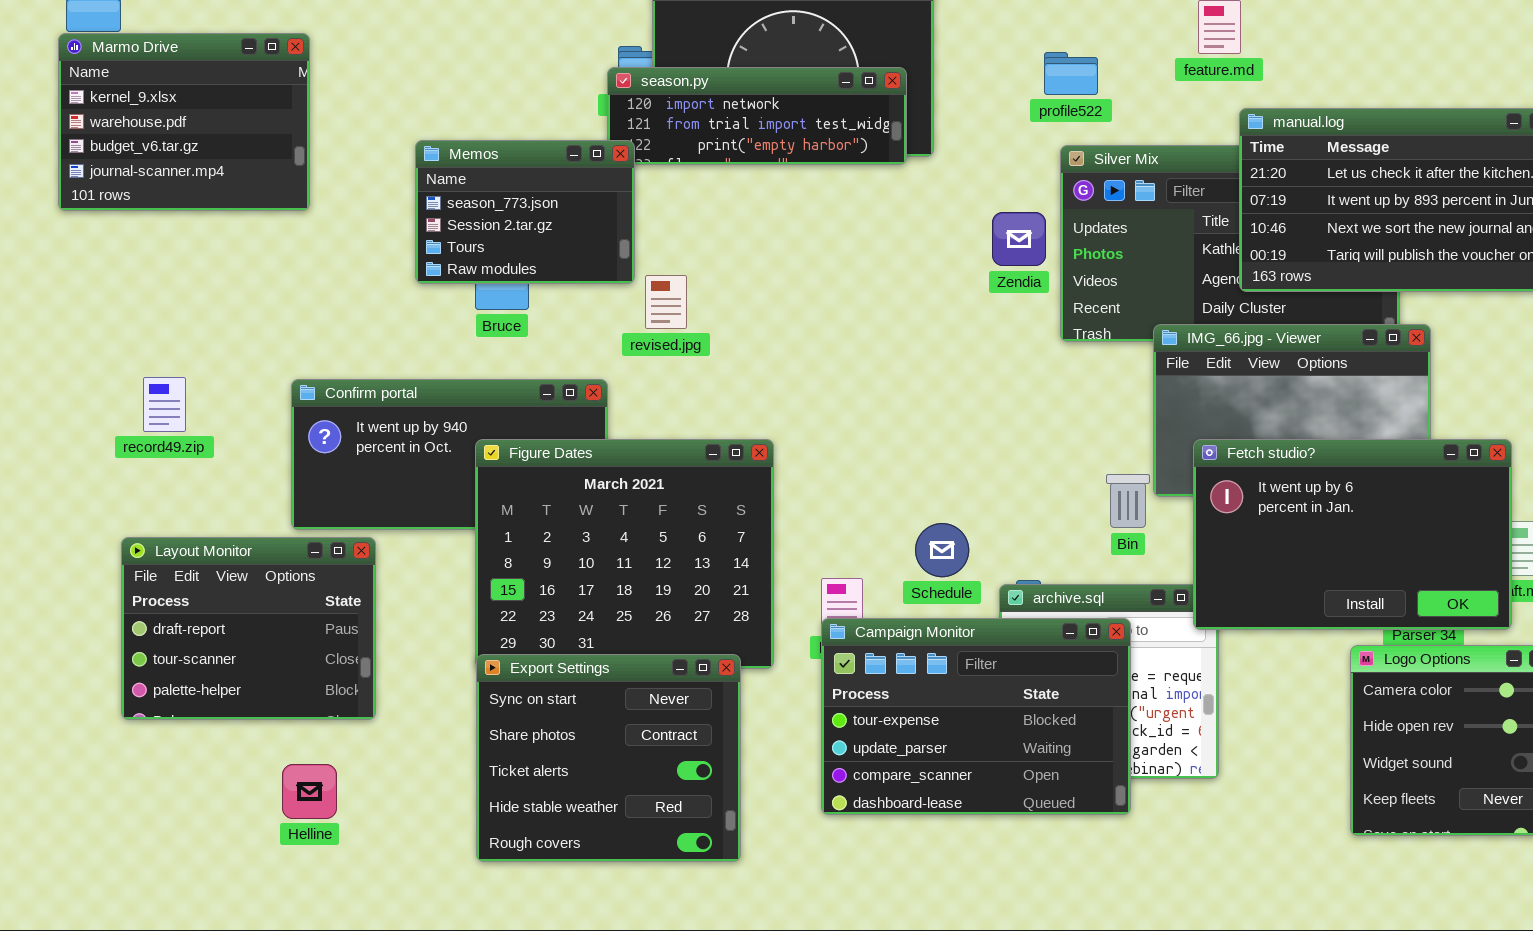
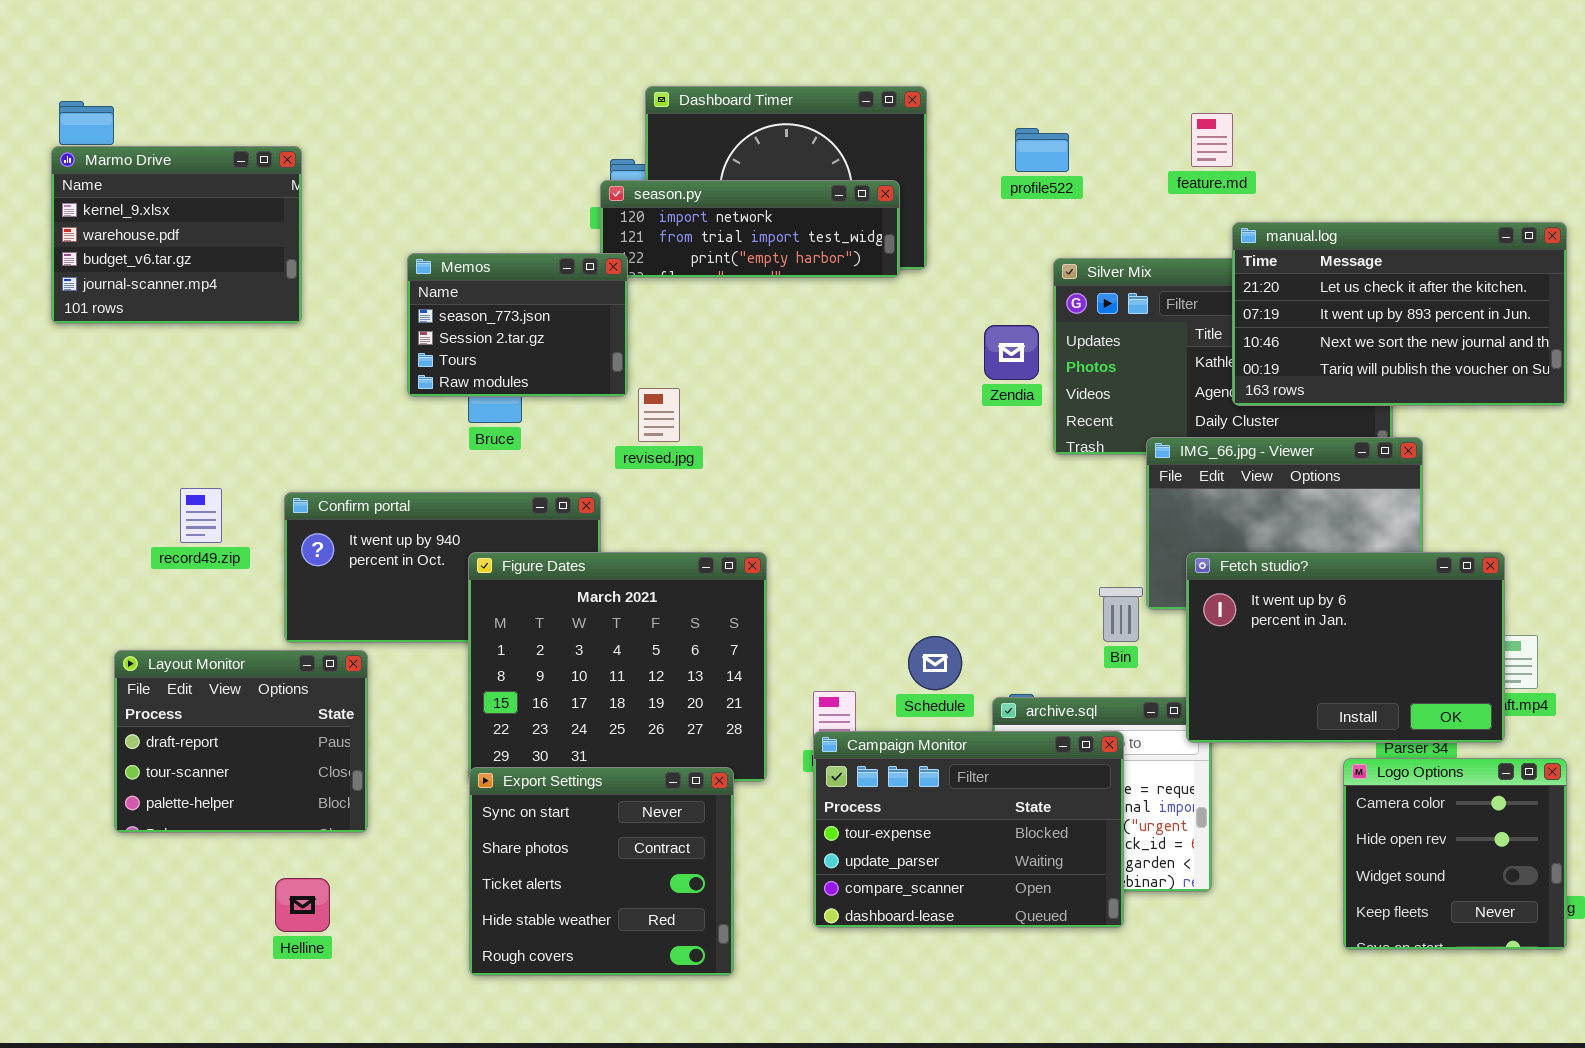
profile522: [1044,52,1098,95] -> [1015,128,1069,172], moved
record49.zip: [143,377,186,432] -> [180,488,222,543], moved

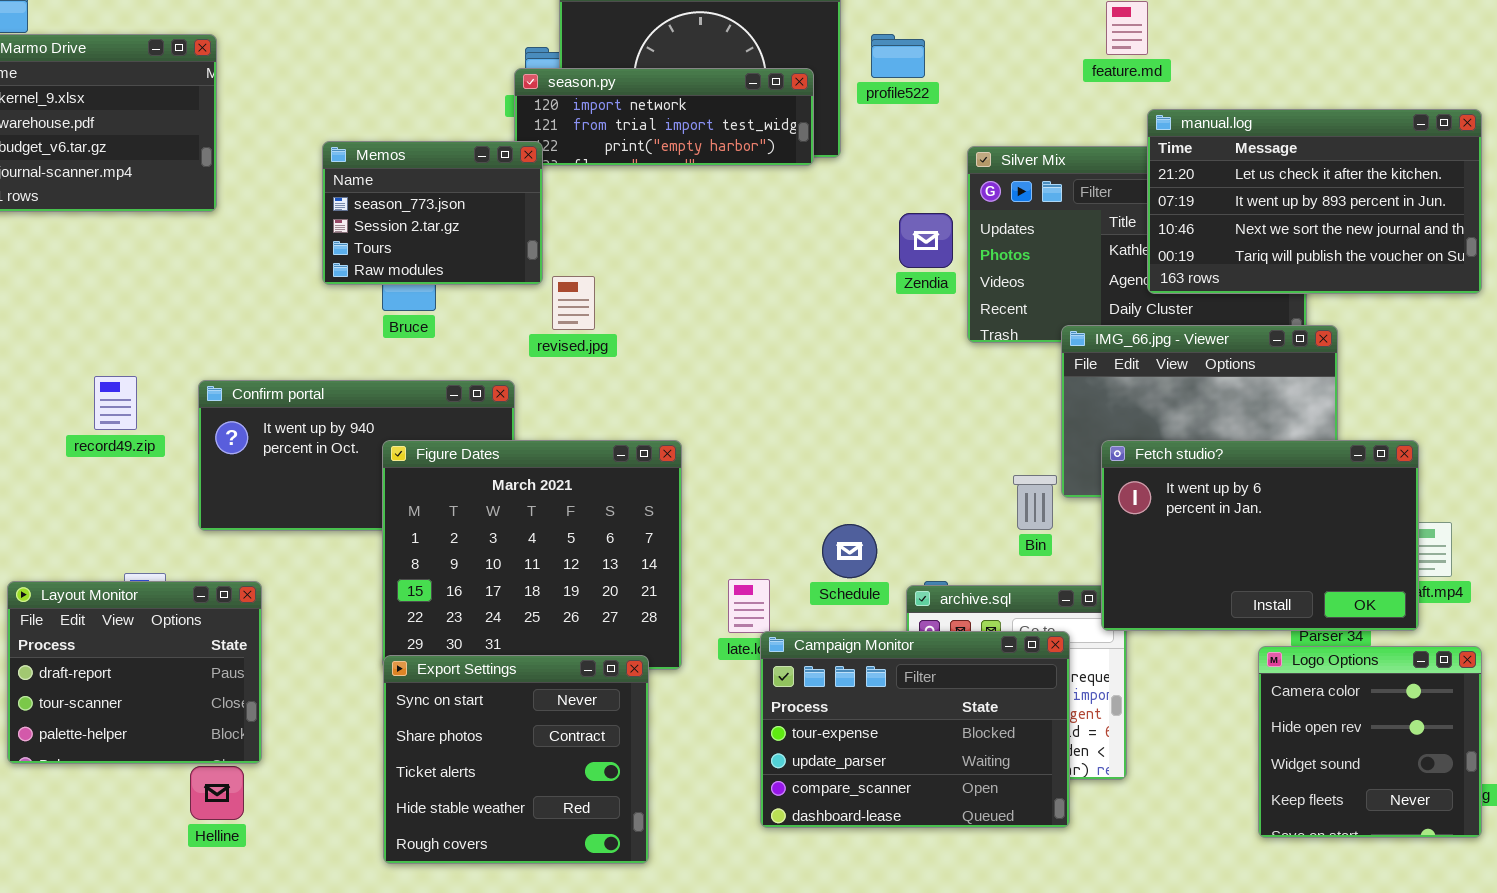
profile522: [1015,128,1069,172] -> [871,34,925,78], moved
Layout Monitor: [114,650,368,833] -> [7,581,262,764], moved
Campaign Monitor: [813,731,1124,928] -> [760,631,1070,828], moved

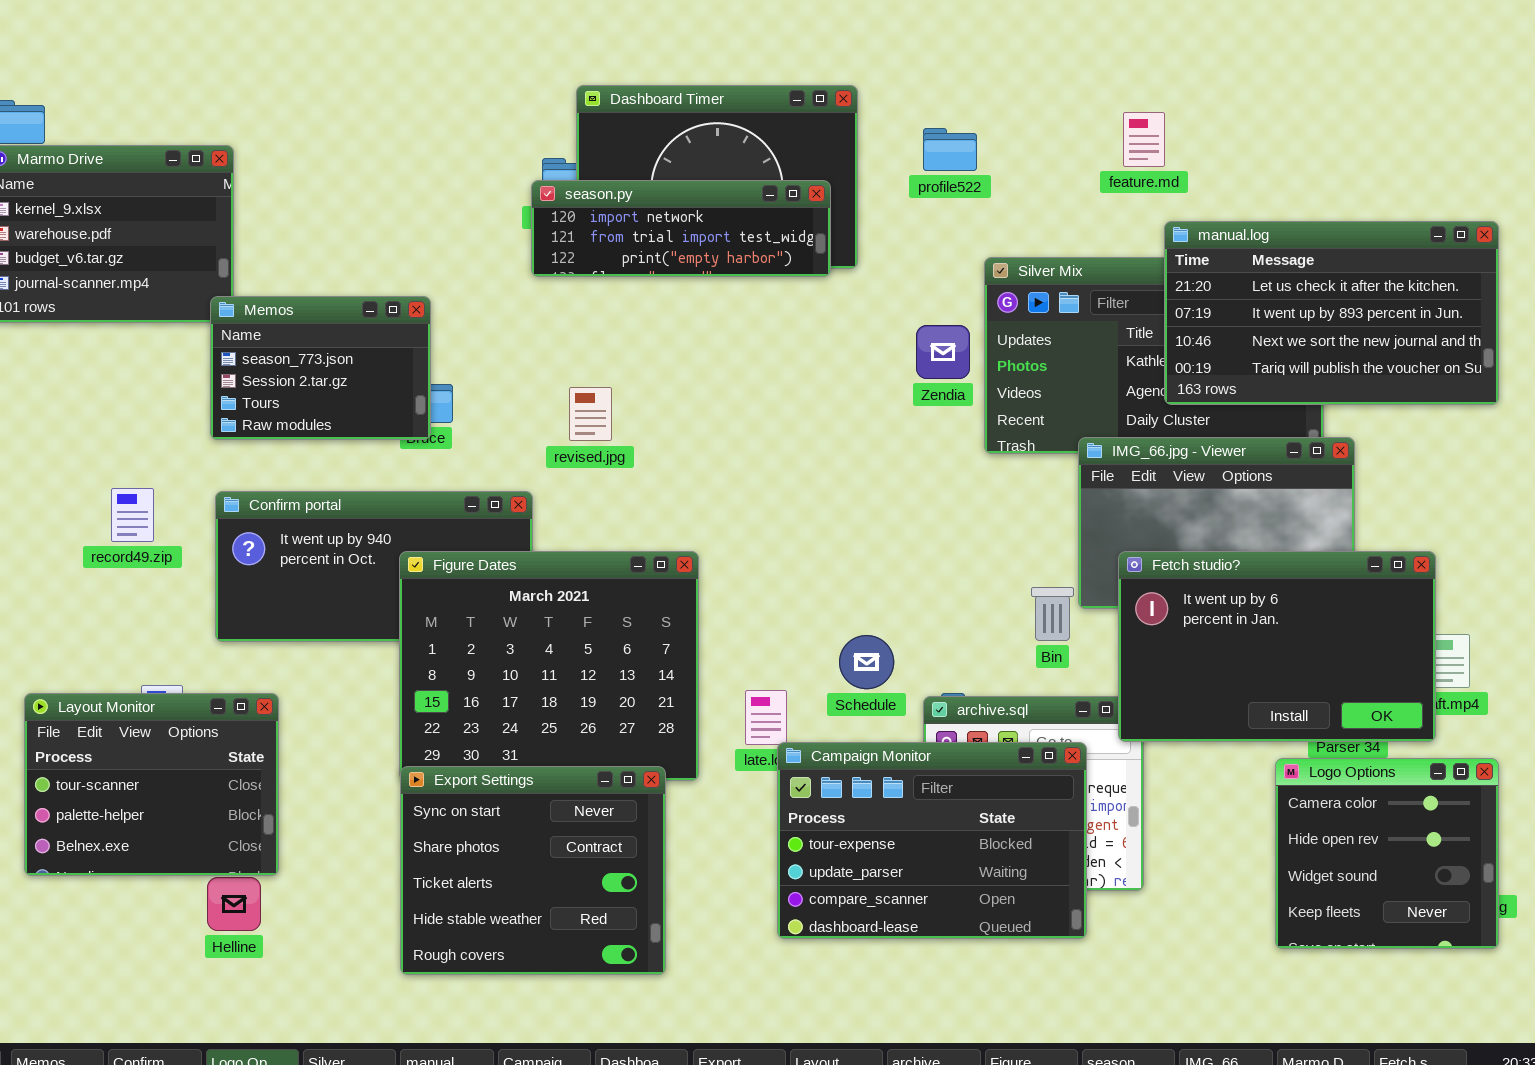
profile522: [871,34,925,78] -> [923,128,977,171], moved
Memos: [322,141,543,285] -> [210,296,431,440], moved
Layout Monitor: [7,581,262,764] -> [24,693,279,876], scrolled down 1 row

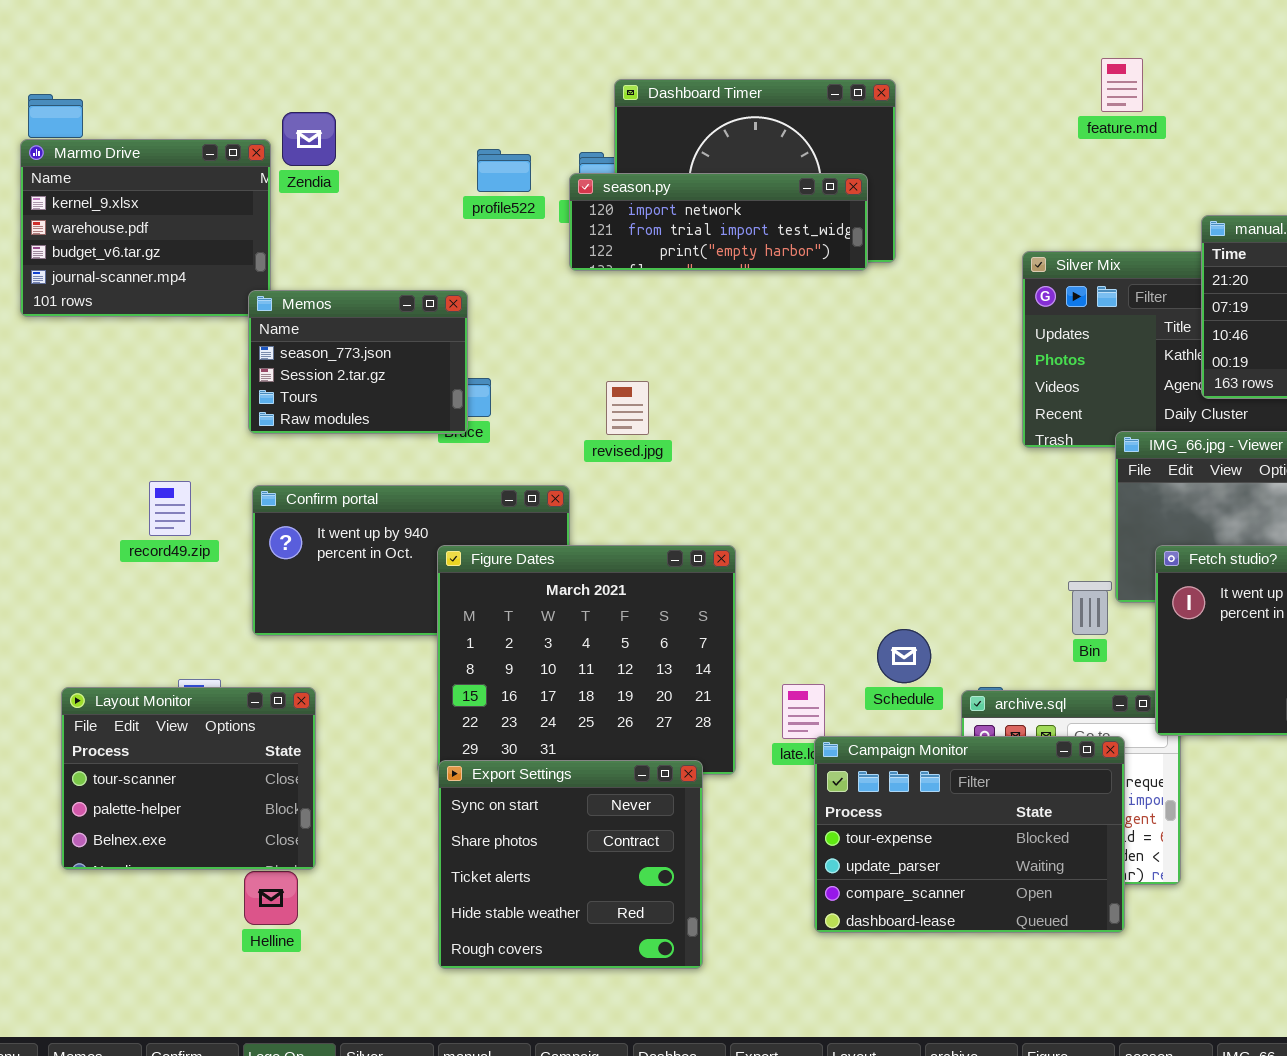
feature.md: [1123,112,1165,167] -> [1101,58,1143,112], moved
profile522: [923,128,977,171] -> [477,149,531,192], moved
Zendia: [916,325,970,379] -> [282,112,336,166], moved

